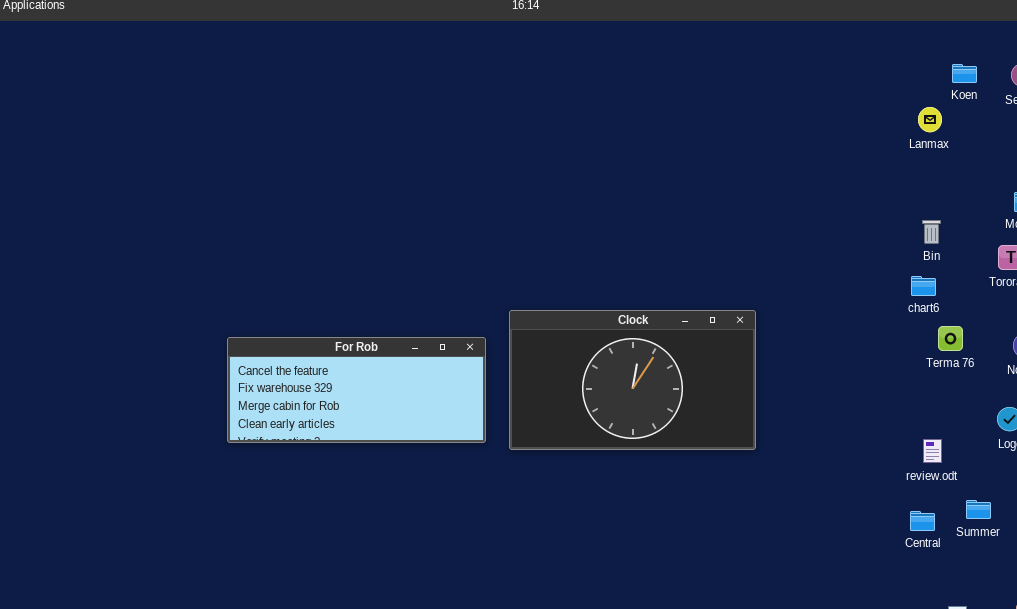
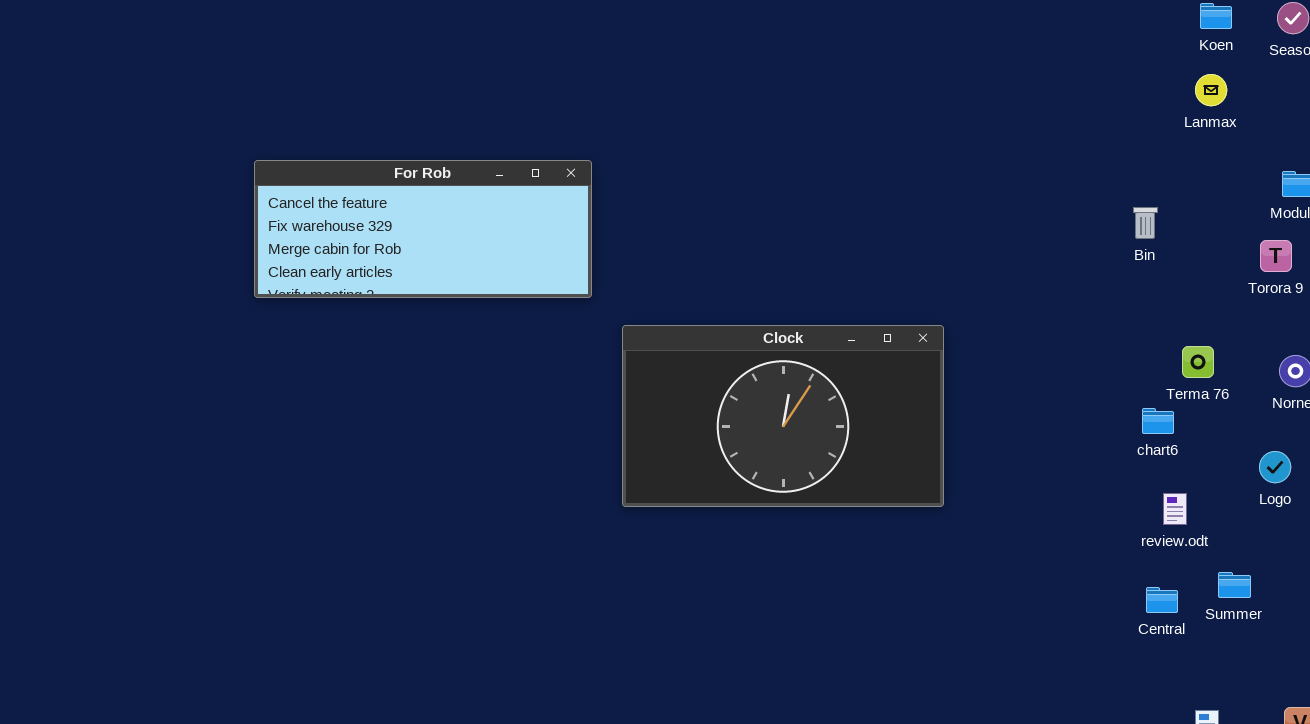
Lanmax: [918,107,942,132] -> [1195,74,1227,106], moved
Bin: [922,220,941,244] -> [1133,207,1158,239], moved
chart6: [911,276,936,296] -> [1142,408,1174,434], moved
For Rob: [227,337,486,443] -> [254,160,592,298], moved

